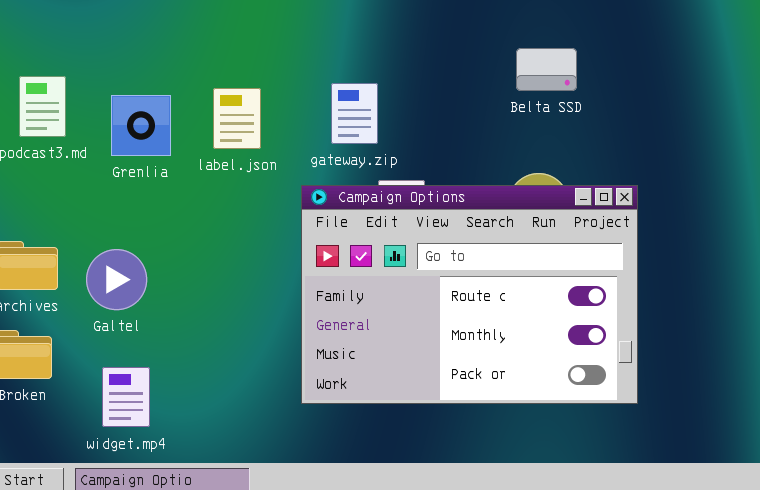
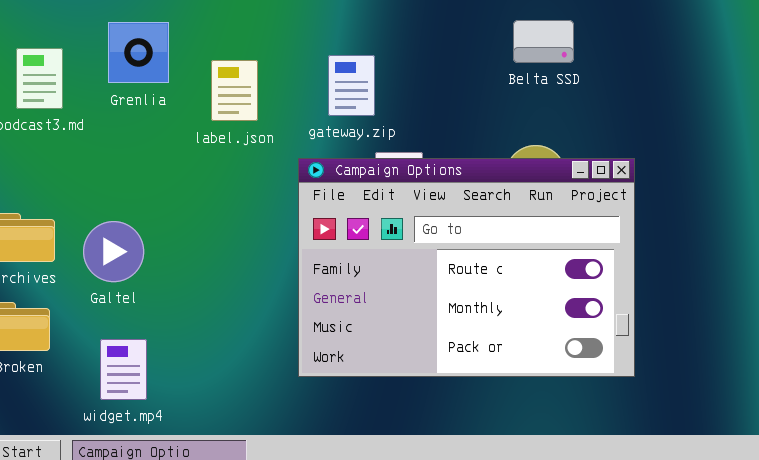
Grenlia: [111,95,171,156] -> [108,22,169,83], moved

